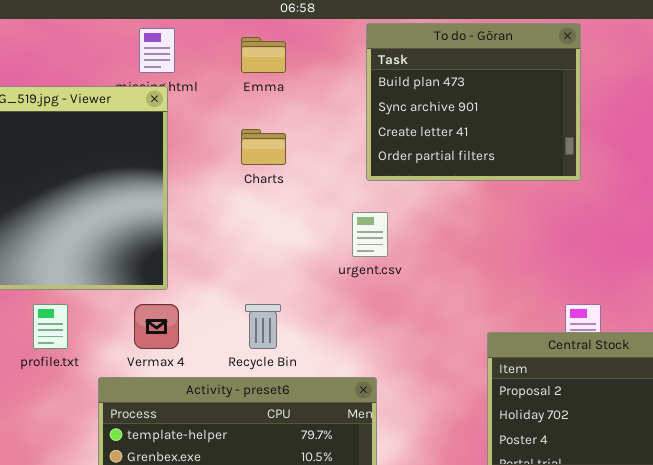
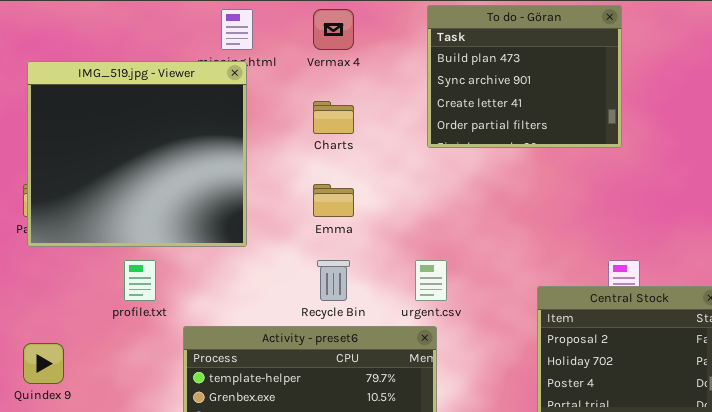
Emma: [241,37,286,73] -> [313,184,354,217], moved
urgent.csv: [352,212,388,257] -> [415,260,447,301], moved
Vermax 4: [134,304,179,349] -> [313,9,354,50], moved

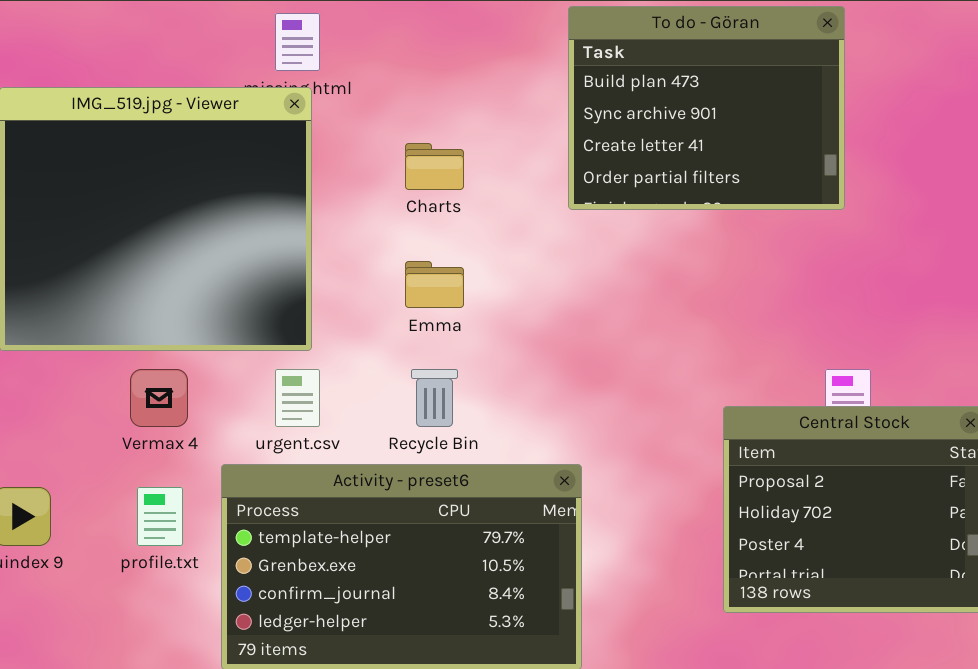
Vermax 4: [313,9,354,50] -> [130,369,188,427], moved
profile.txt: [124,260,156,301] -> [137,487,183,546], moved
urgent.csv: [415,260,447,301] -> [275,369,320,427], moved

